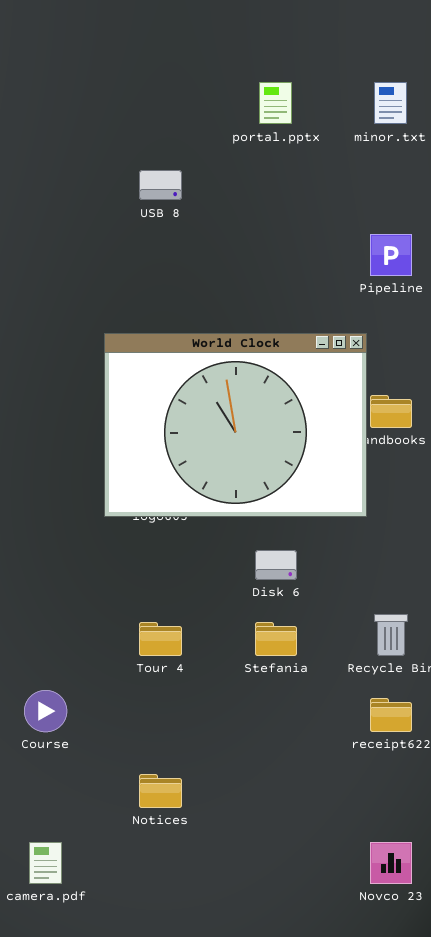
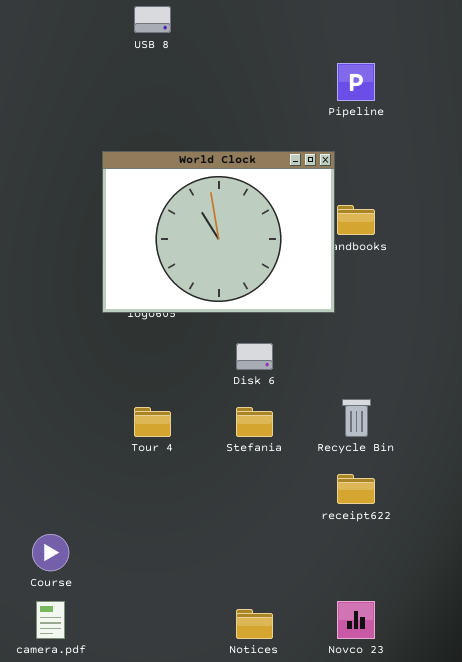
Course: [24,690,67,732] -> [32,534,69,571], moved
Notices: [139,774,182,808] -> [236,609,273,639], moved

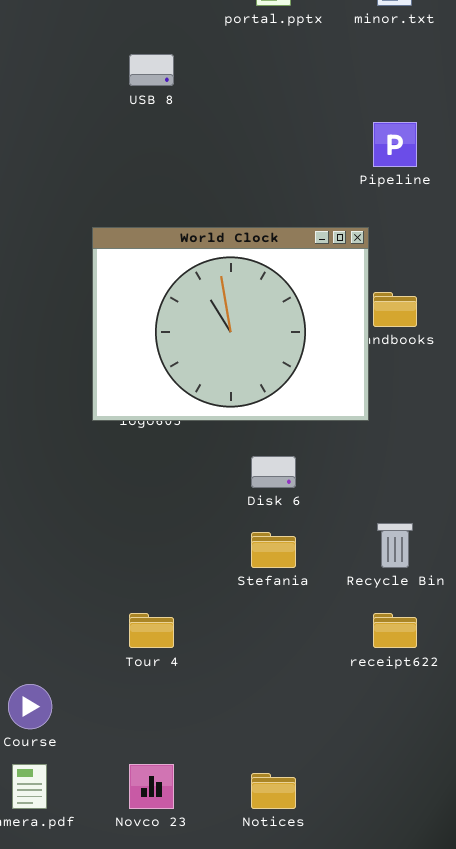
Tour 4: [134,407,171,437] -> [129,613,174,648], moved
Novco 23: [337,601,375,639] -> [129,764,174,809], moved

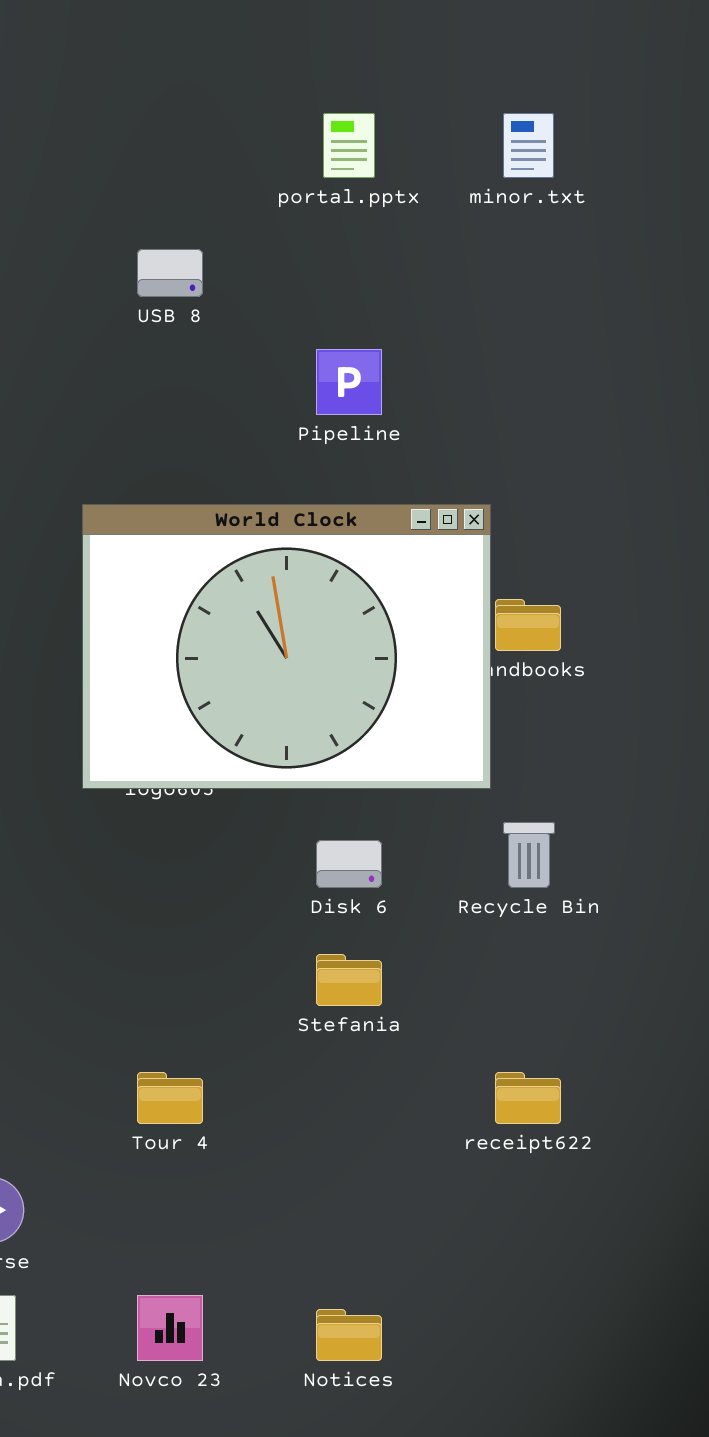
Pipeline: [373,122,417,167] -> [316,349,382,415], moved
Recycle Bin: [377,523,413,568] -> [503,822,555,888], moved

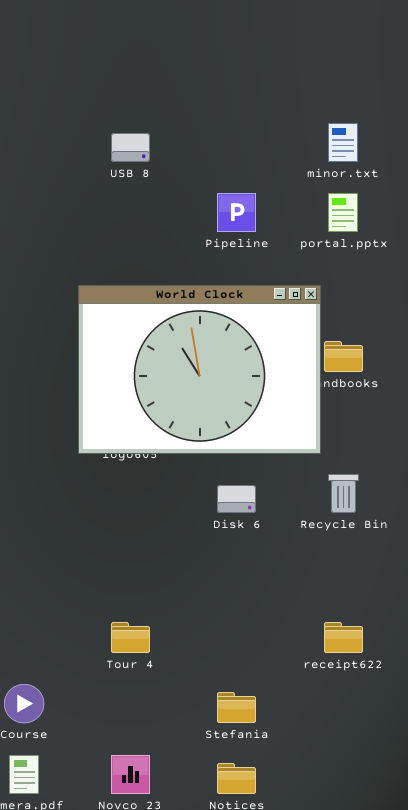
portal.pptx: [323,113,375,178] -> [328,193,358,232], moved
minor.txt: [503,113,554,178] -> [328,123,358,162], moved
Stefania: [316,954,382,1006] -> [217,692,256,723], moved

